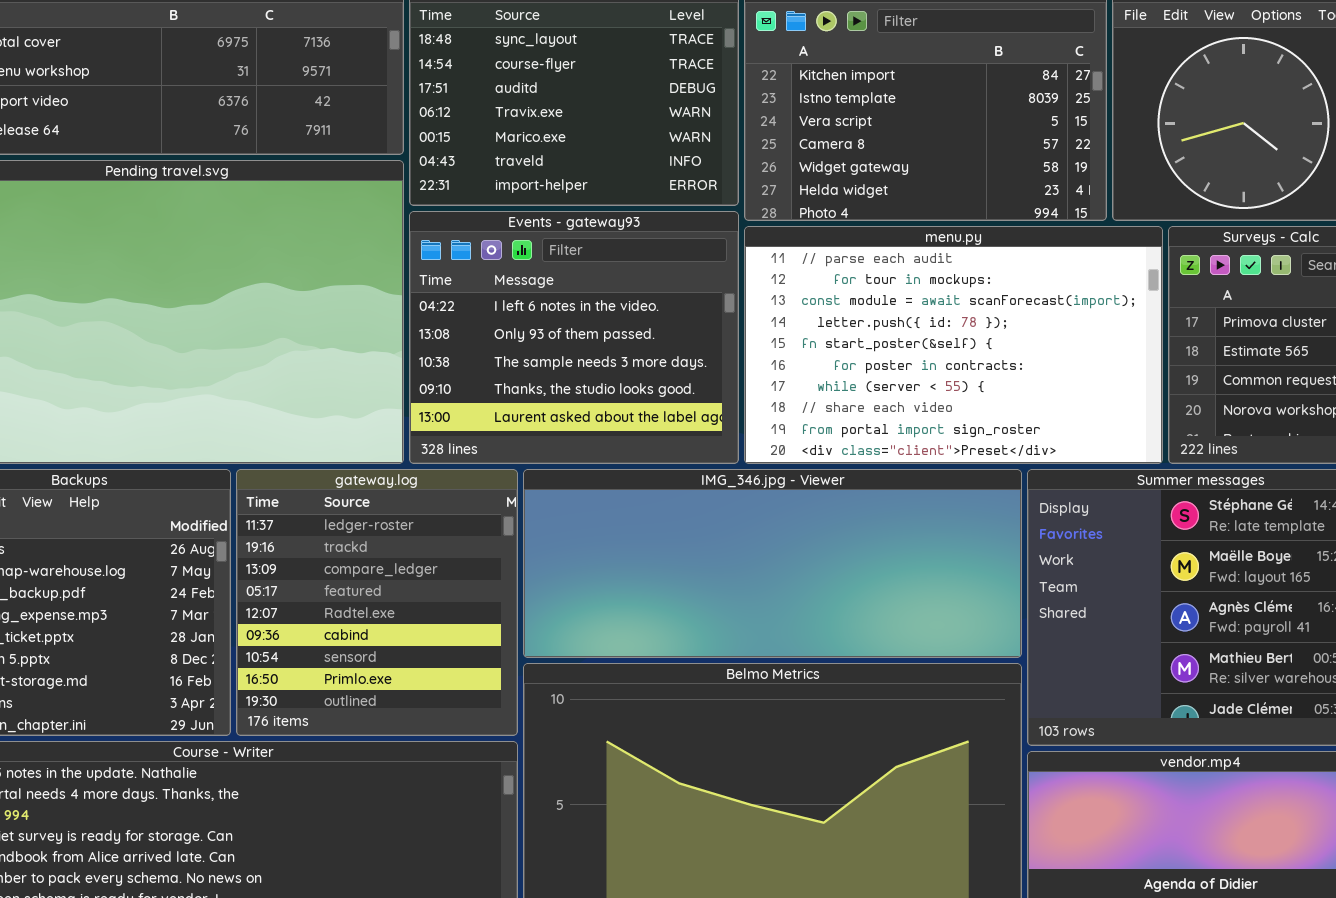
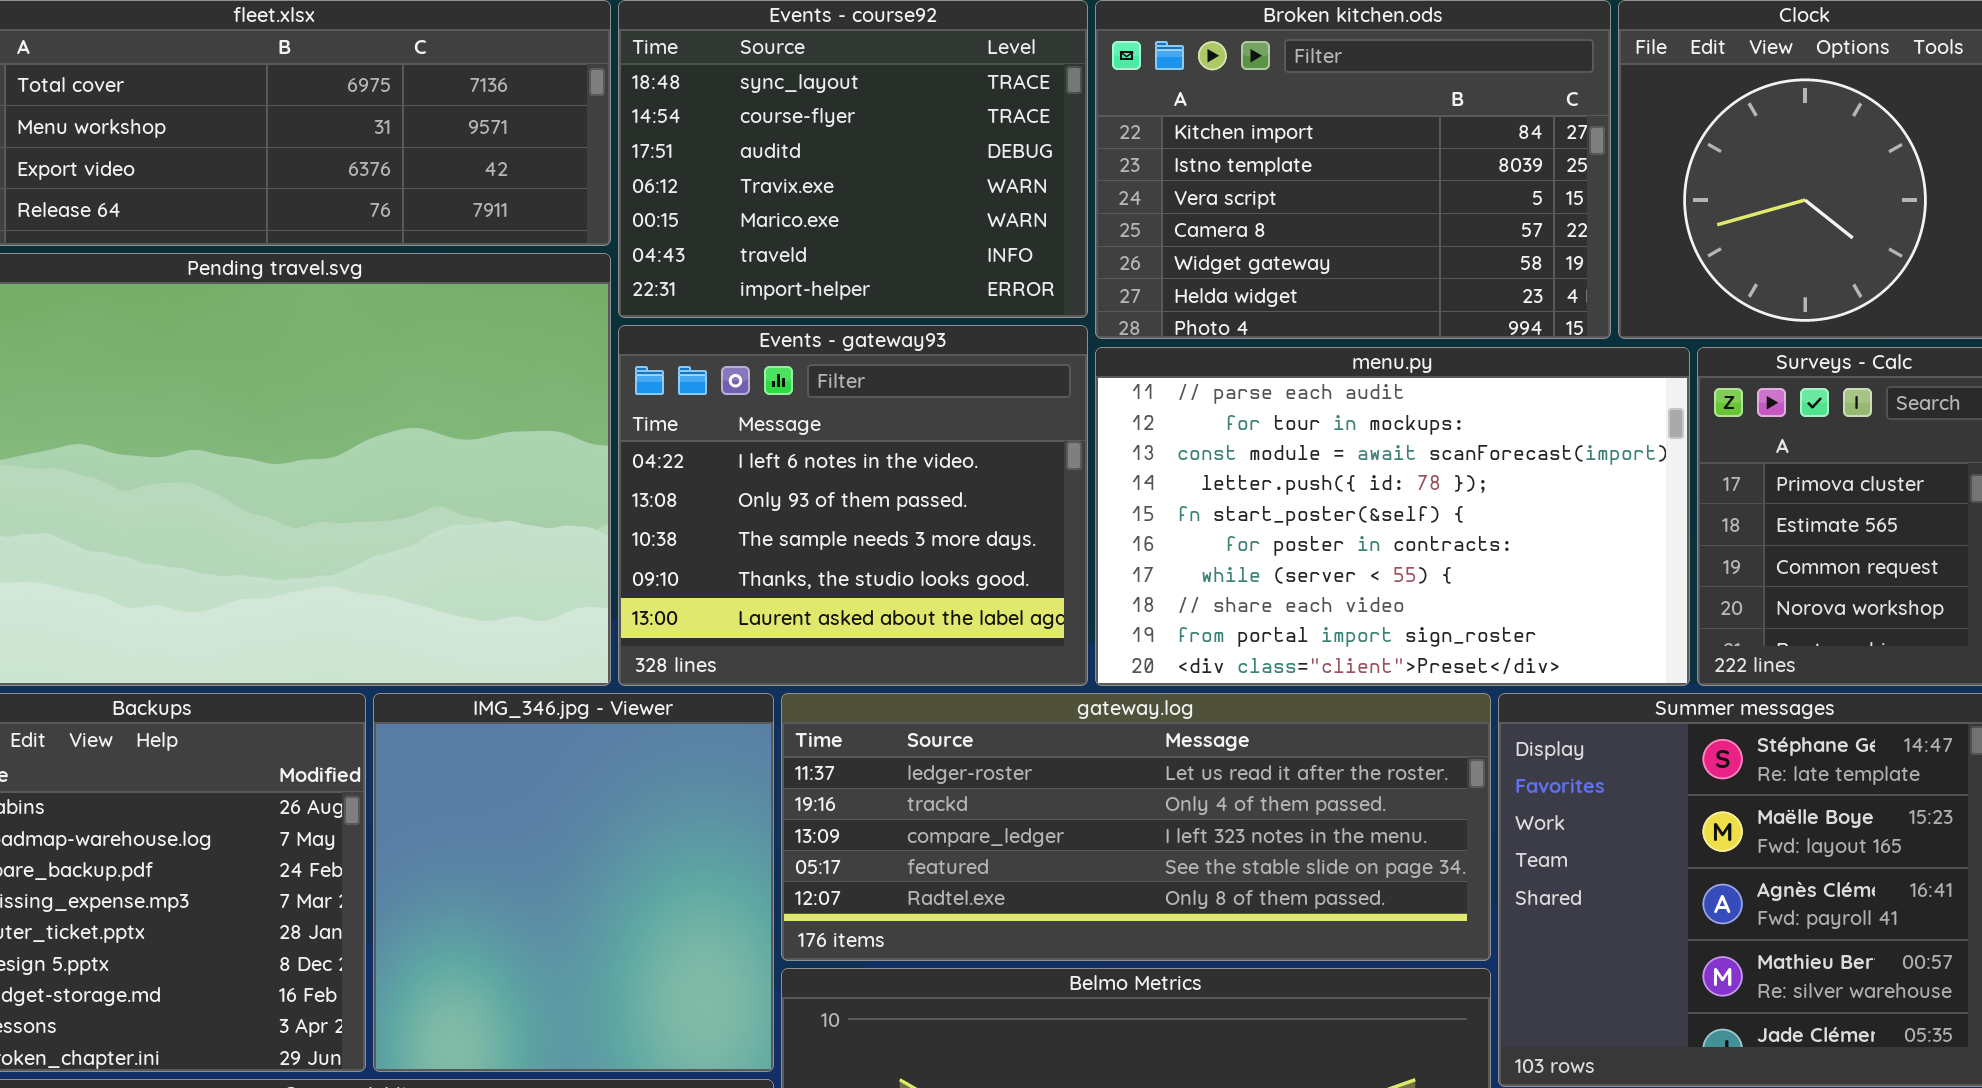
gateway.log: [236,469,518,736] -> [781,693,1491,961], moved, resized
IMG_346.jpg - Viewer: [523,469,1022,658] -> [373,693,774,1072], moved, resized

